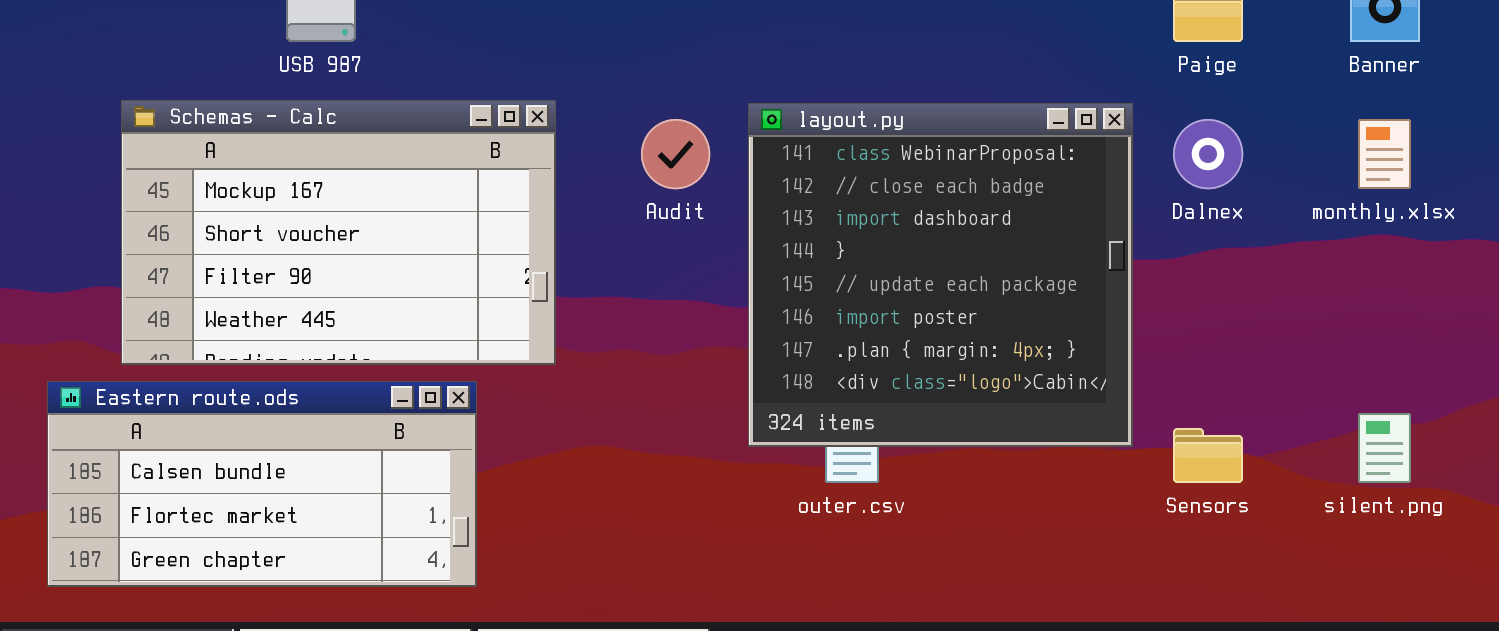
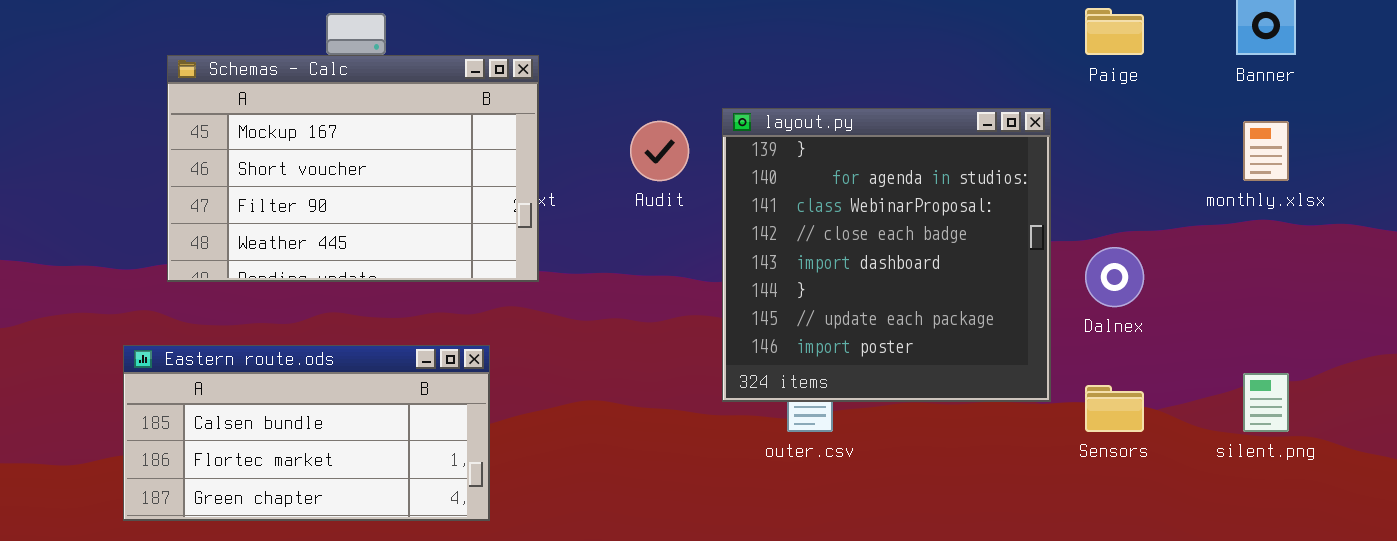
Schemas - Calc: [121,100,556,365] -> [167,55,539,282], moved
layout.py: [748,103,1133,447] -> [722,108,1051,402], scrolled up 2 rows
Dalnex: [1173,119,1243,189] -> [1085,247,1144,307], moved

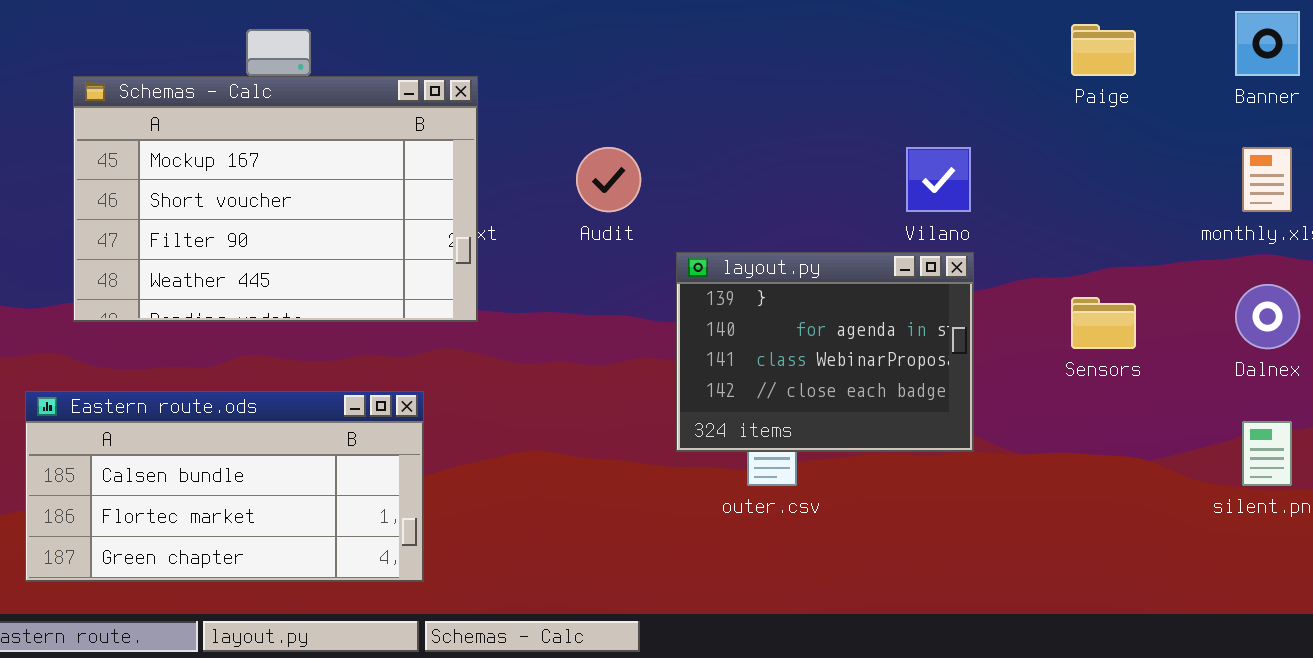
layout.py: [722,108,1051,402] -> [676,252,974,452], resized
Dalnex: [1085,247,1144,307] -> [1235,284,1300,349], moved
Sensors: [1085,385,1144,432] -> [1071,297,1136,349], moved

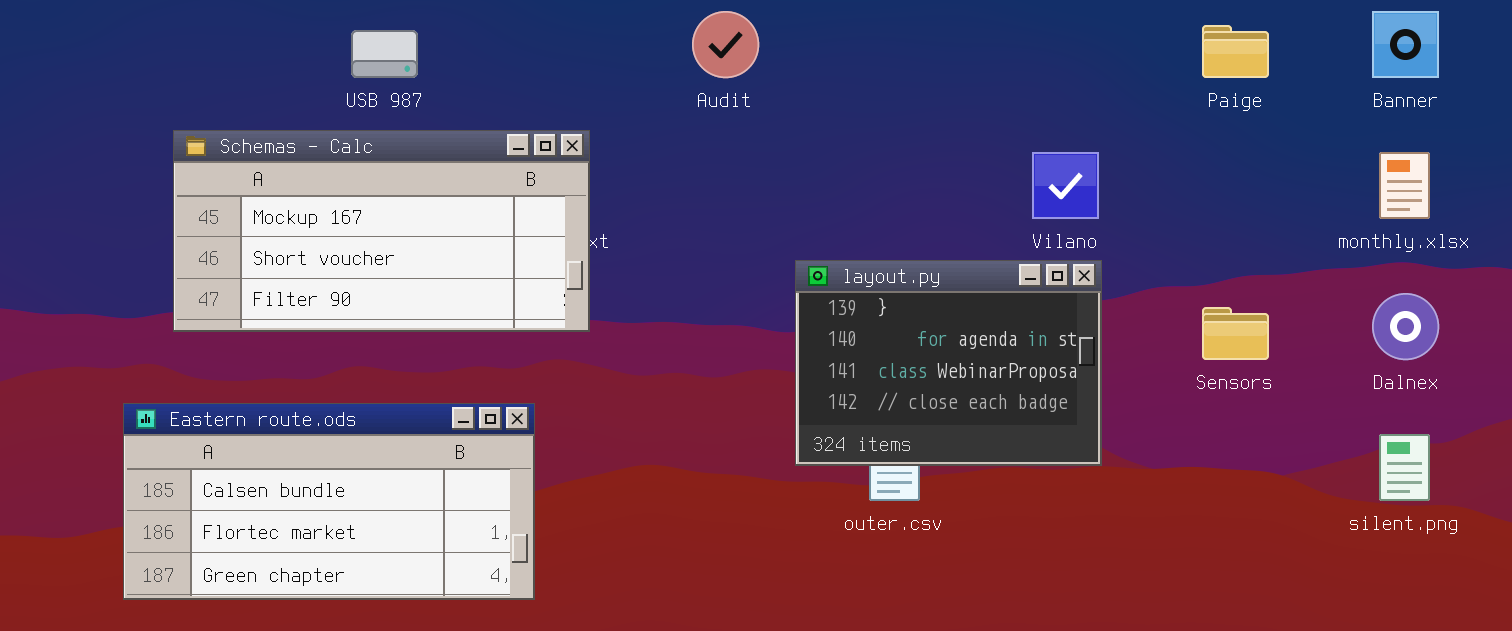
Schemas - Calc: [73,76,478,322] -> [173,130,590,332], resized
Audit: [576,147,641,212] -> [692,11,759,78], moved

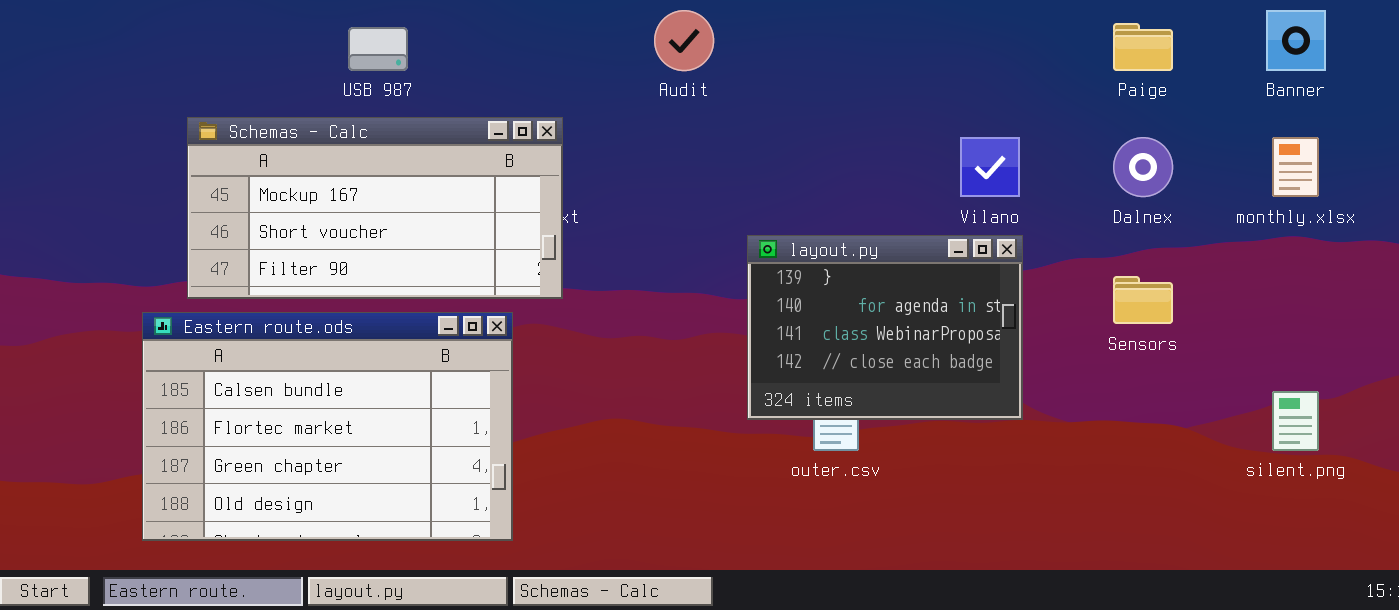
Dalnex: [1372,293,1439,360] -> [1113,137,1173,197], moved
Eastern route.ods: [123,403,535,600] -> [142,312,513,541], resized

